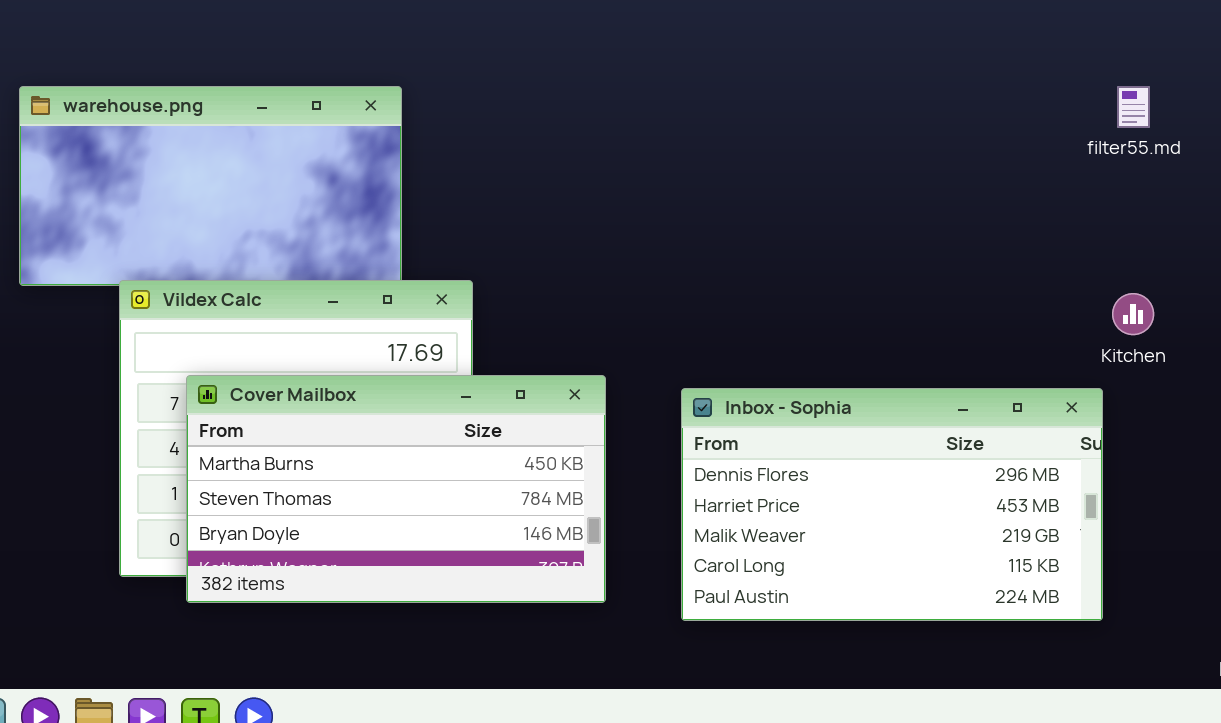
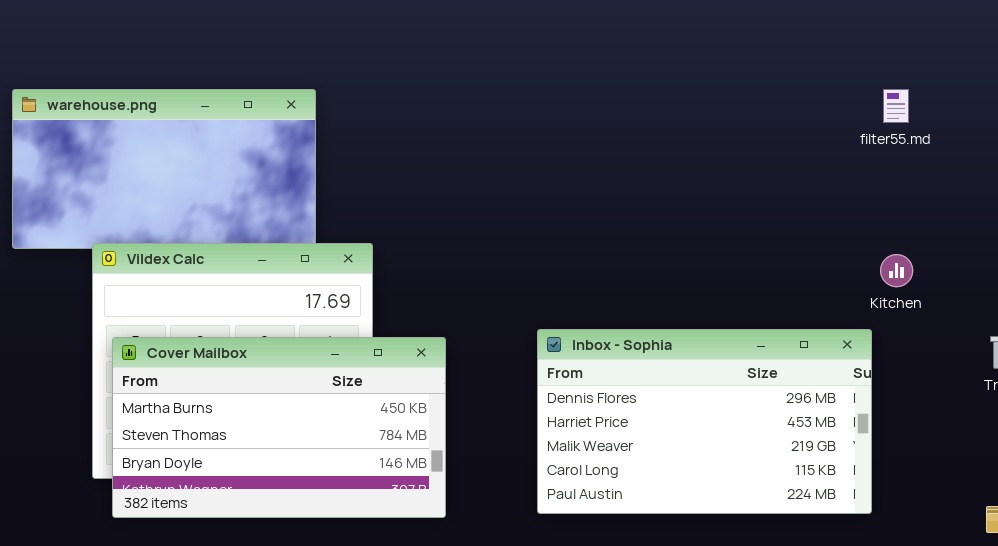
Cover Mailbox: [186,375,606,603] -> [112,337,446,518], moved

